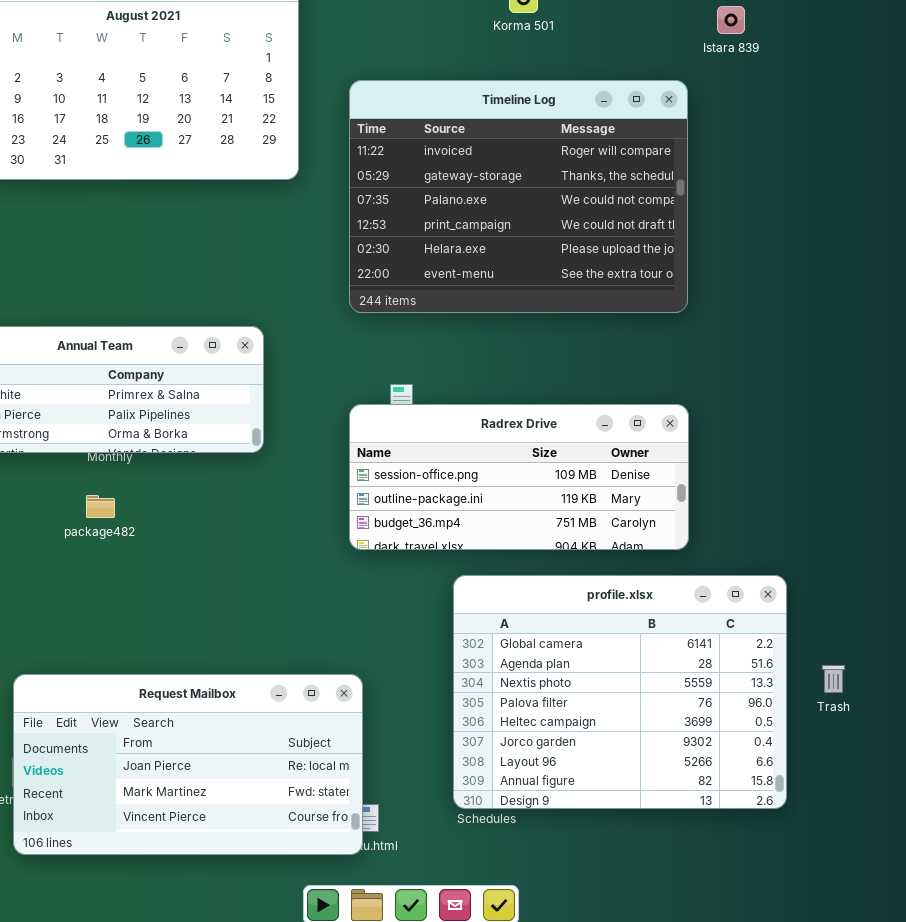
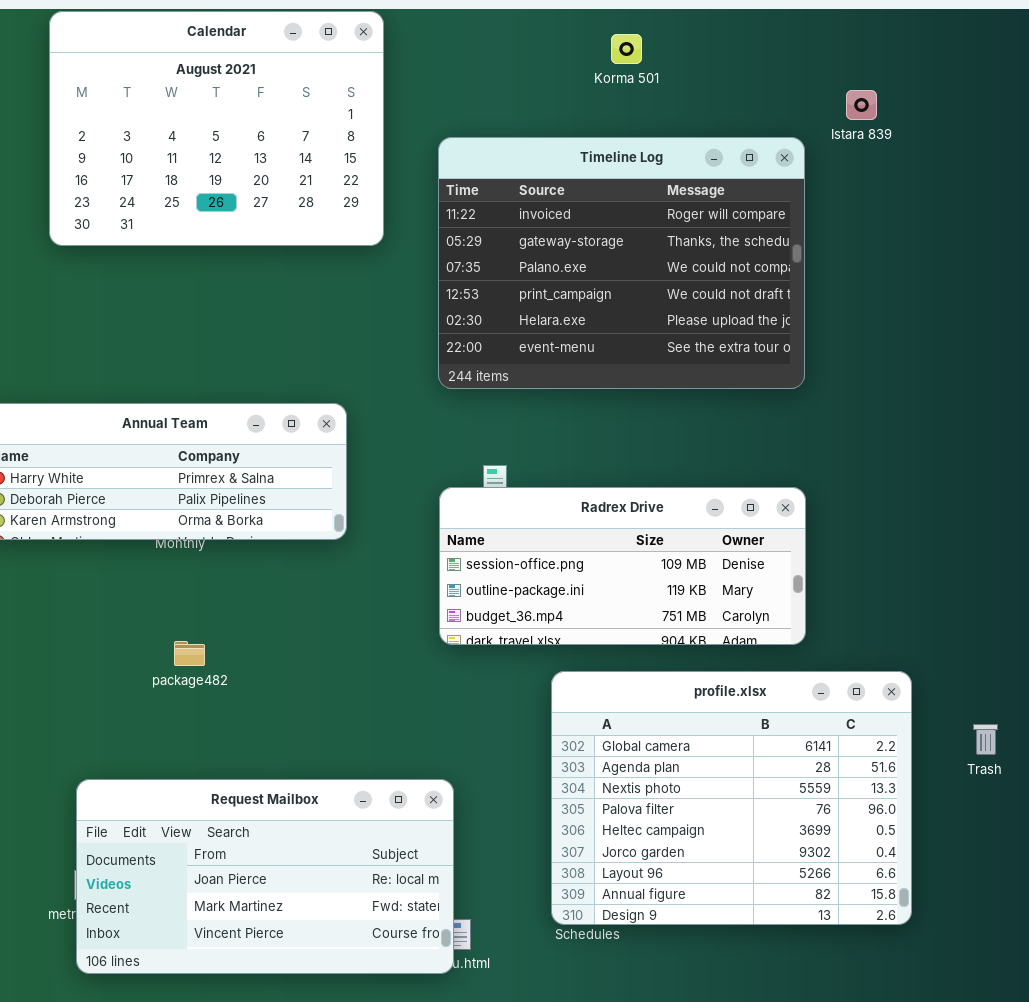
Istara 839: [717,6,745,34] -> [846,90,877,120], moved
package482: [86,495,115,518] -> [174,641,205,666], moved
Trash: [822,665,845,693] -> [973,724,998,755], moved

